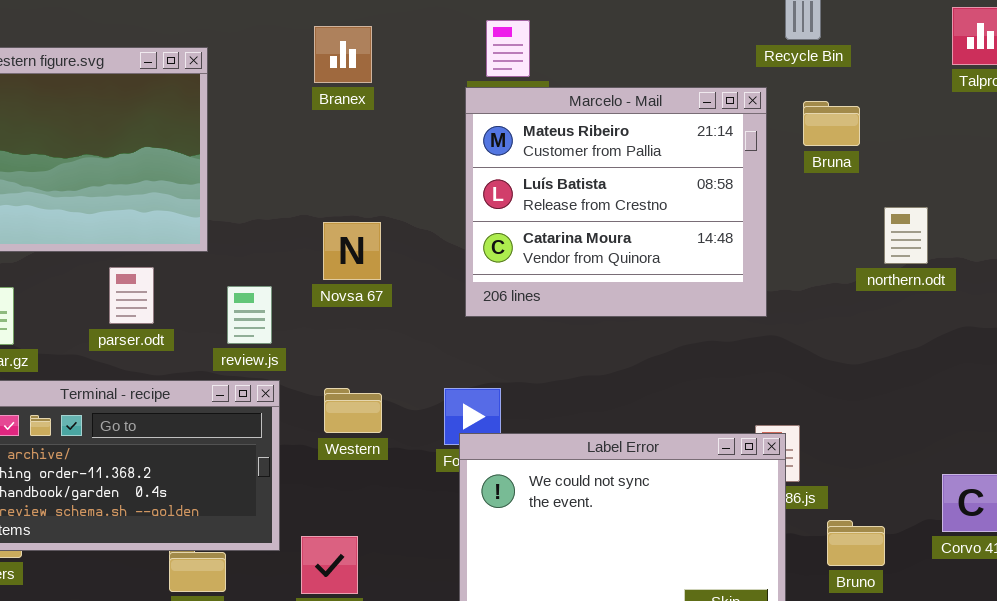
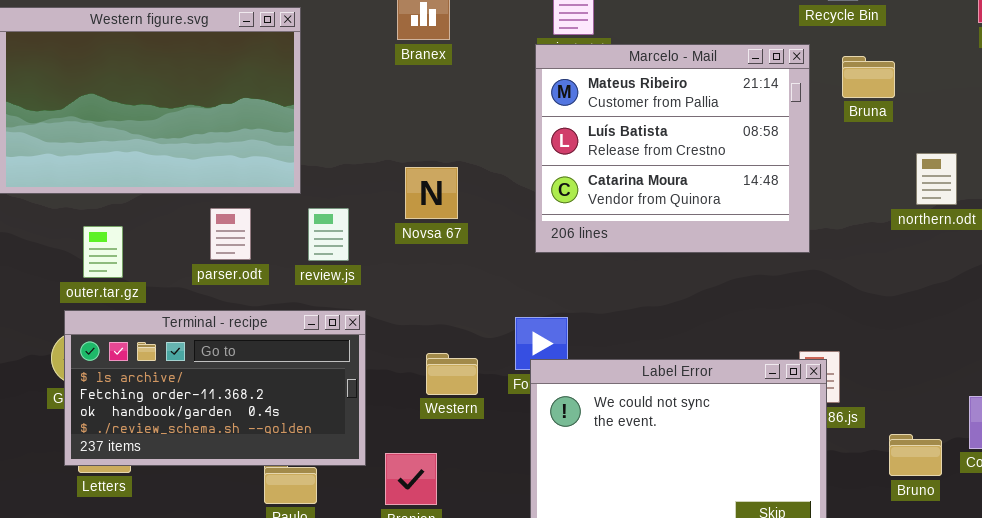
review.js: [227,286,272,344] -> [308,208,349,261], moved
Western: [324,388,382,433] -> [426,353,478,395], moved
Bruno: [827,520,885,566] -> [889,434,942,476], moved

